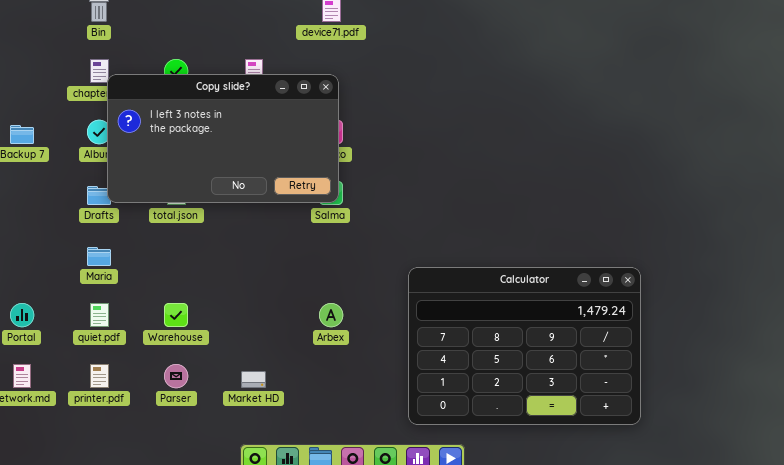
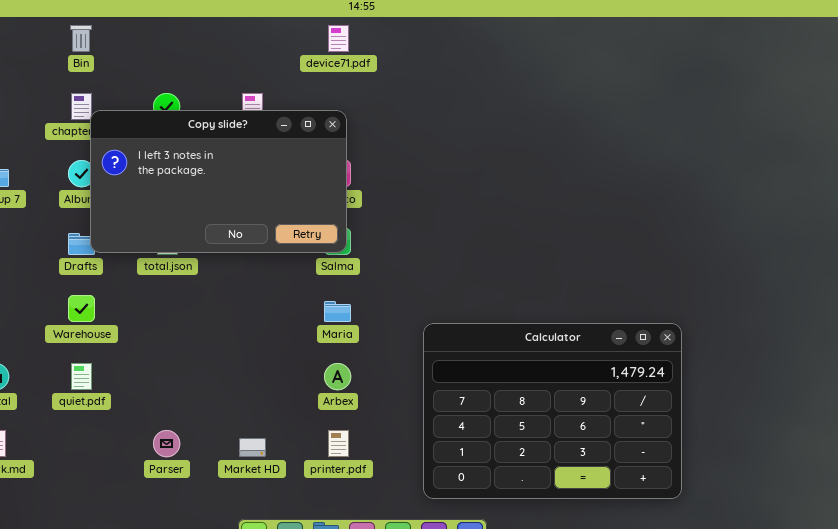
Maria: [87,247,111,266] -> [324,301,351,322], moved
Warehouse: [164,303,188,327] -> [68,295,95,322], moved
printer.pdf: [90,364,109,388] -> [328,430,349,457], moved

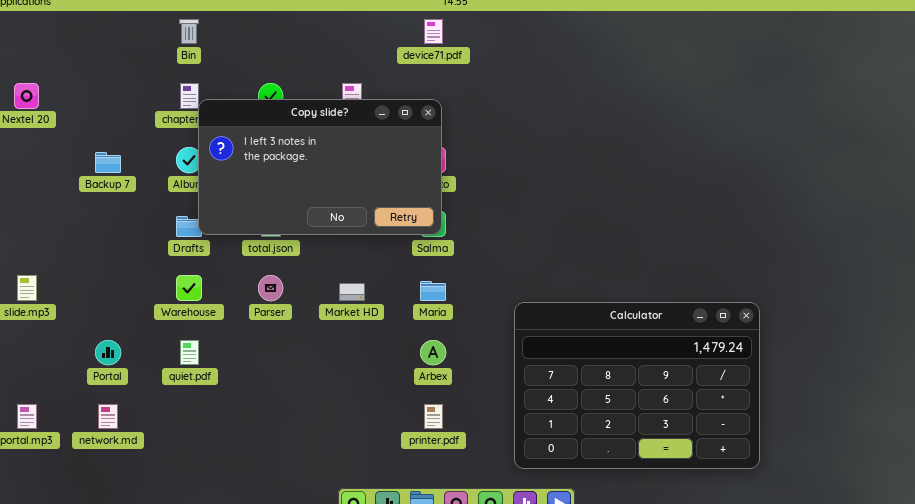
Parser: [153,430,180,457] -> [258,275,283,301], moved
Market HD: [239,438,266,457] -> [339,283,365,301], moved

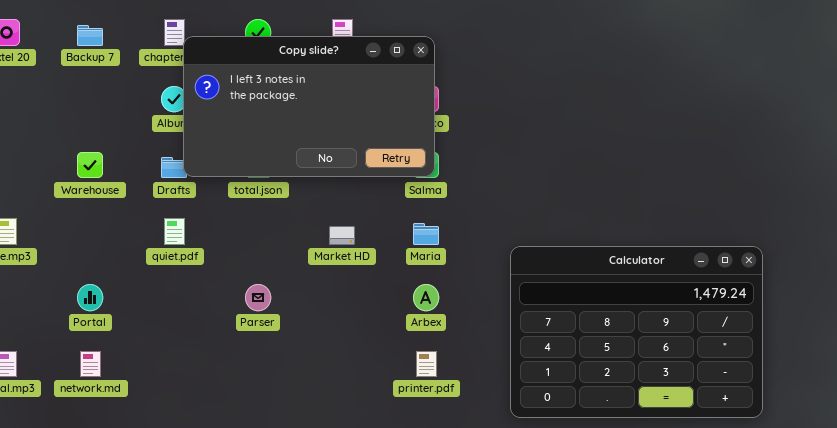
Backup 7: [95,152,121,173] -> [77,25,103,46], moved
Warehouse: [176,275,202,301] -> [77,152,103,178], moved
Parser: [258,275,283,301] -> [245,284,271,311], moved
quiet.pdf: [180,340,199,365] -> [164,218,185,245], moved

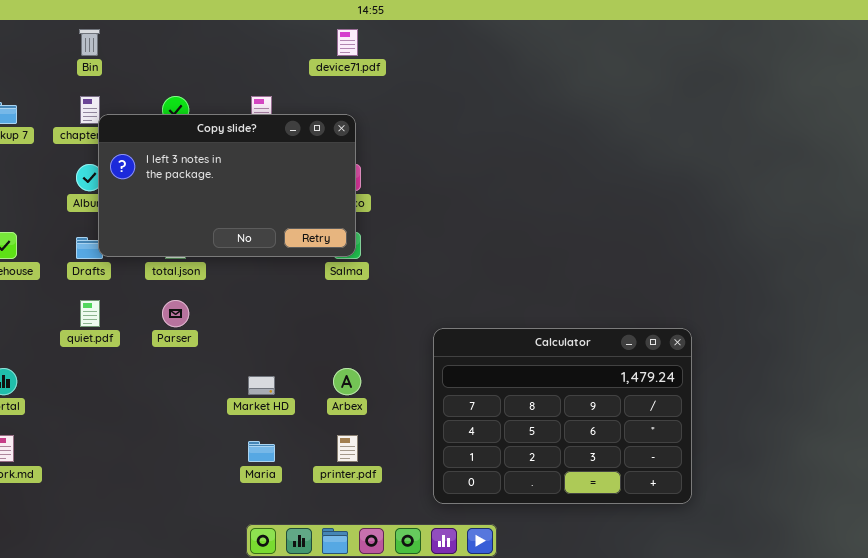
Maria: [413,223,439,245] -> [248,441,275,462], moved
Market HD: [329,226,355,245] -> [248,376,275,395], moved
Parser: [245,284,271,311] -> [162,300,189,327], moved

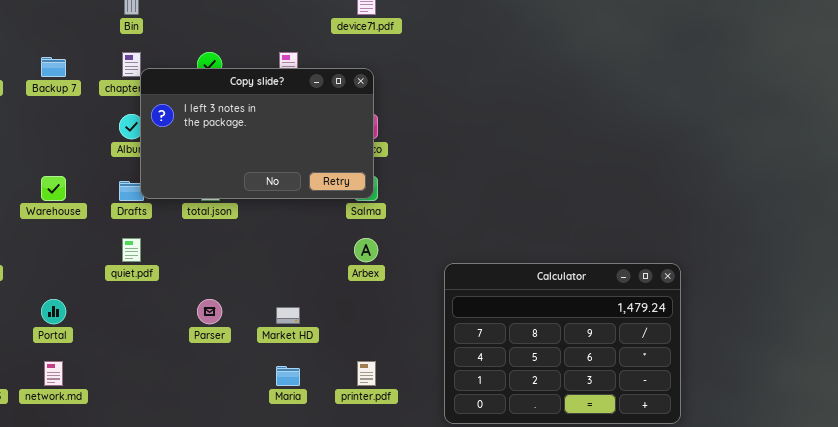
Parser: [162,300,189,327] -> [197,299,222,324], moved
Arbex: [333,368,361,395] -> [354,238,378,262], moved

